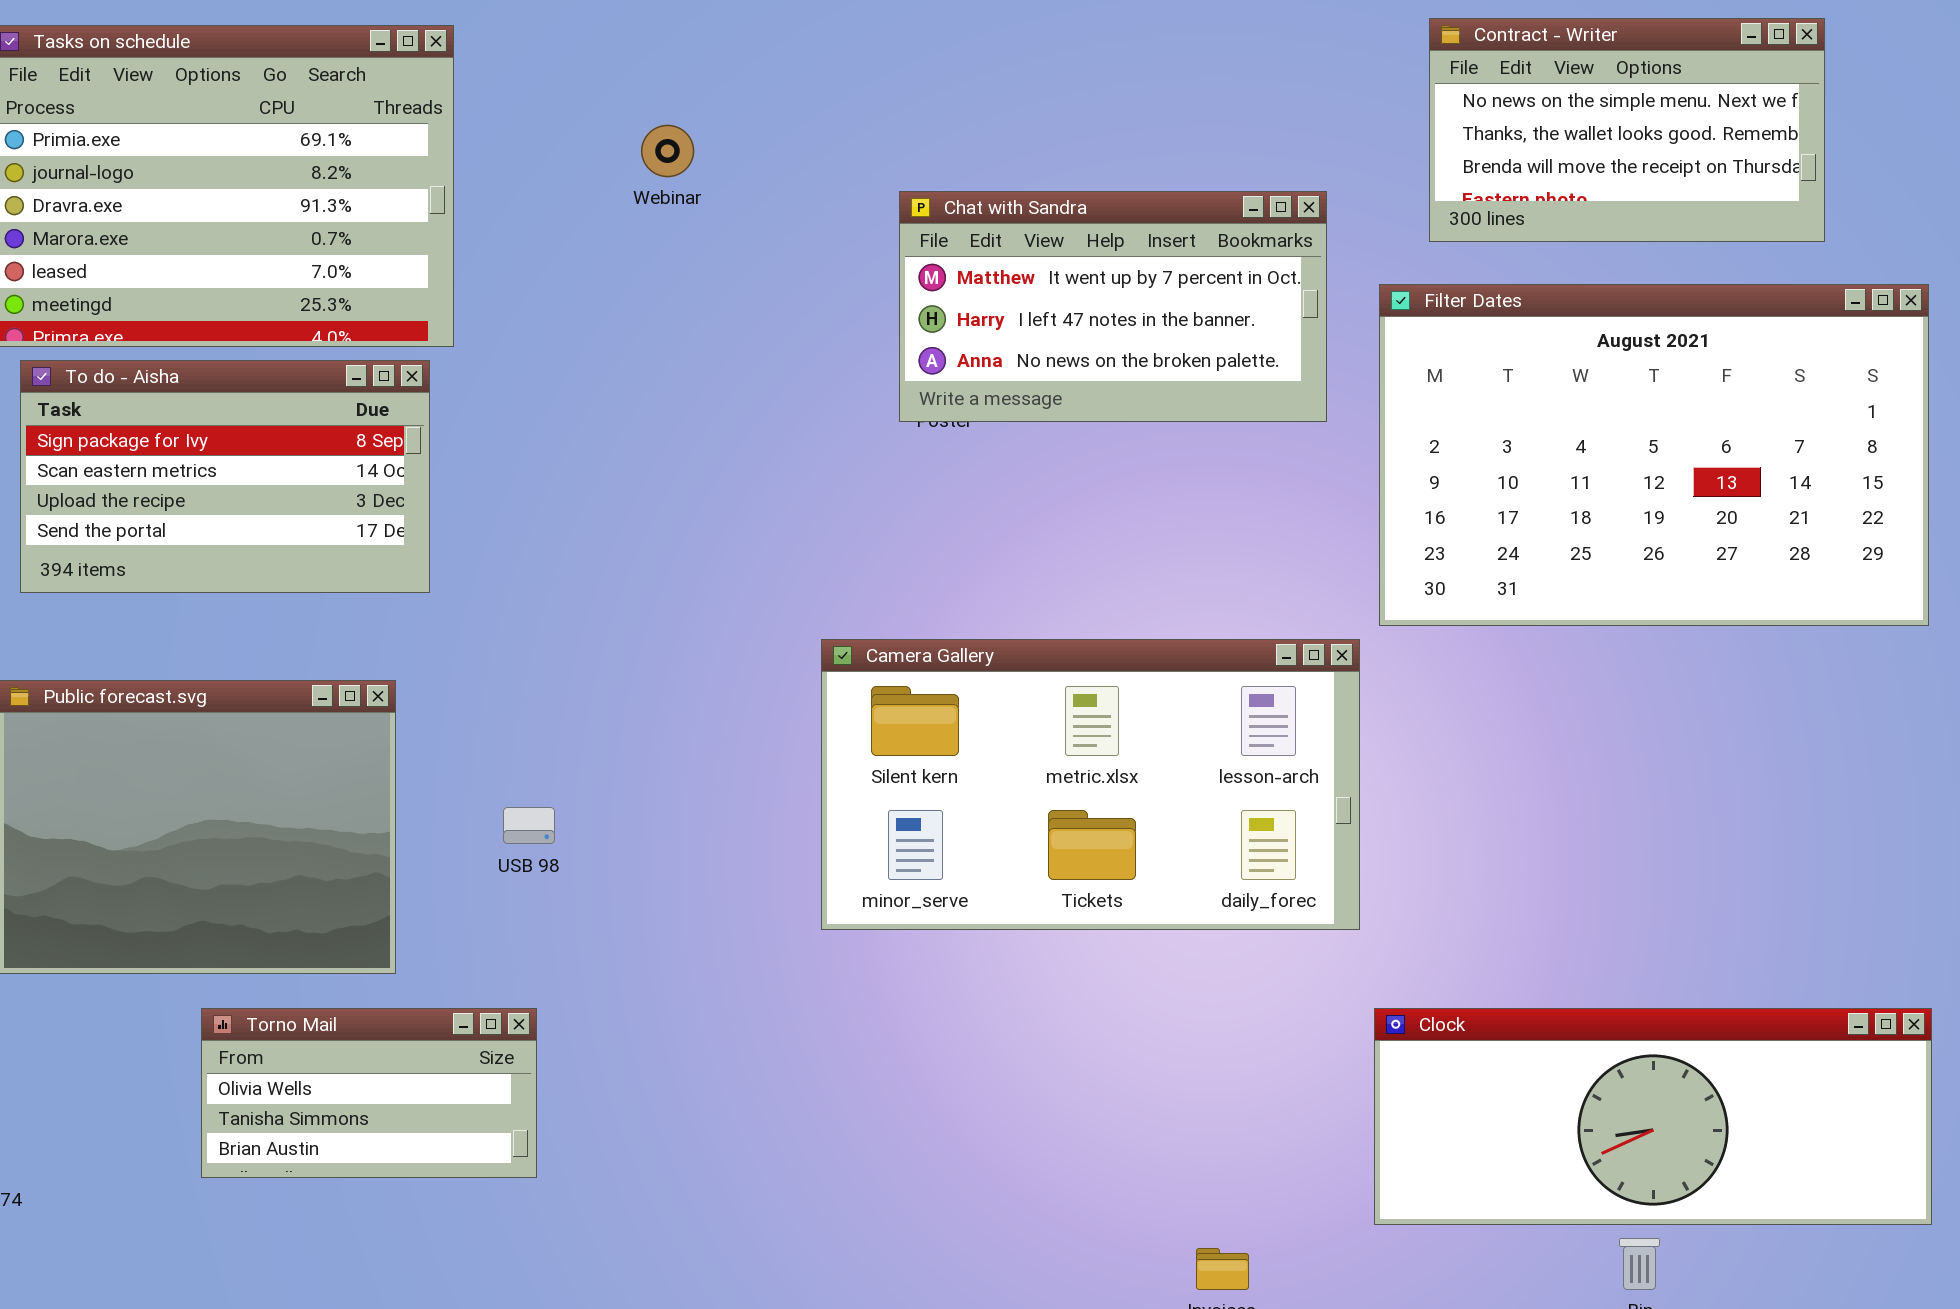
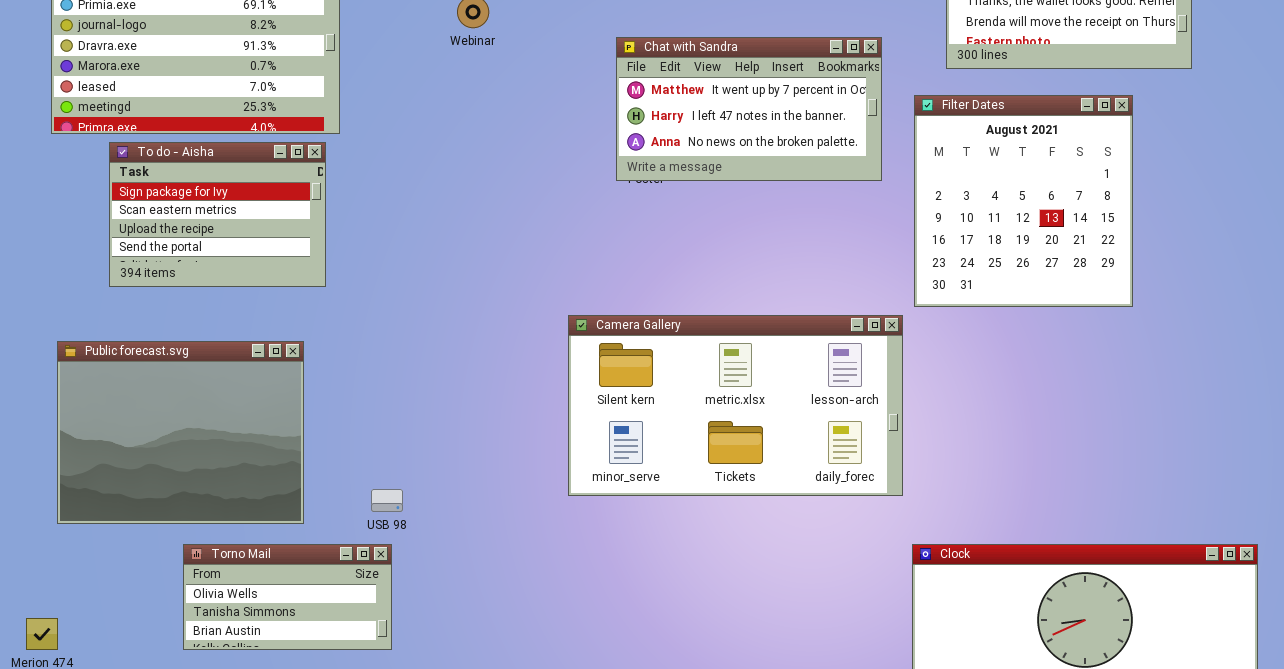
Filter Dates: [1379,284,1929,626] -> [914,95,1133,307], resized
To do - Aisha: [20,360,430,593] -> [109,142,326,287], resized
USB 98: [503,807,555,844] -> [371,489,403,512], moved

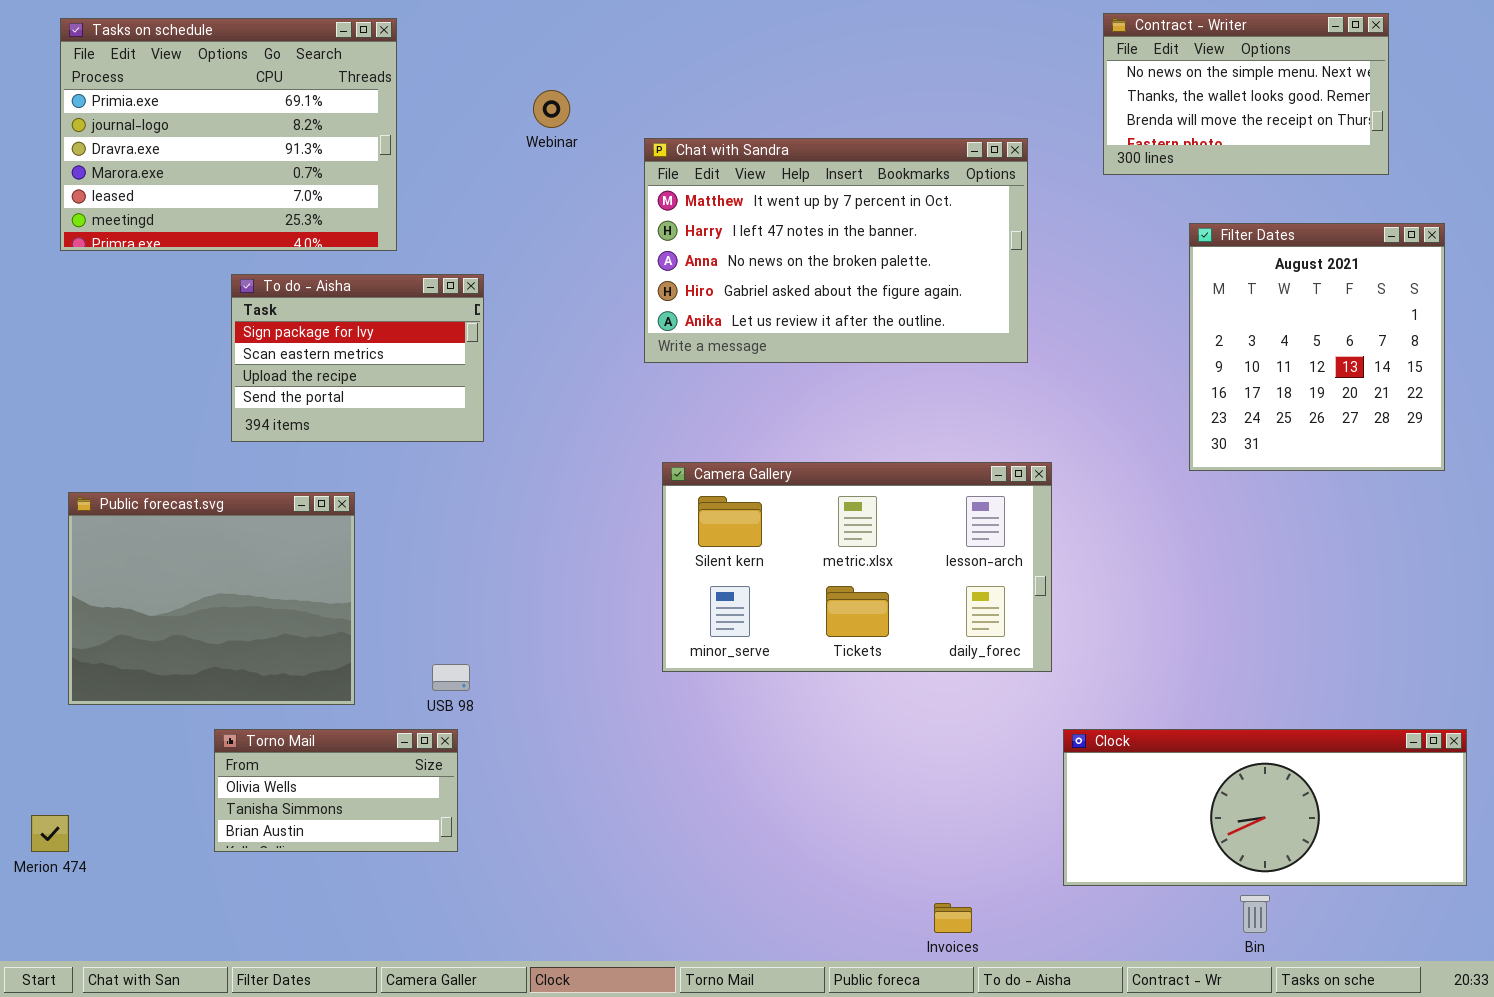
Chat with Sandra: [616,37,882,181] -> [644,138,1028,363], resized
Filter Dates: [914,95,1133,307] -> [1189,223,1445,471], moved
To do - Aisha: [109,142,326,287] -> [231,274,484,442], moved

